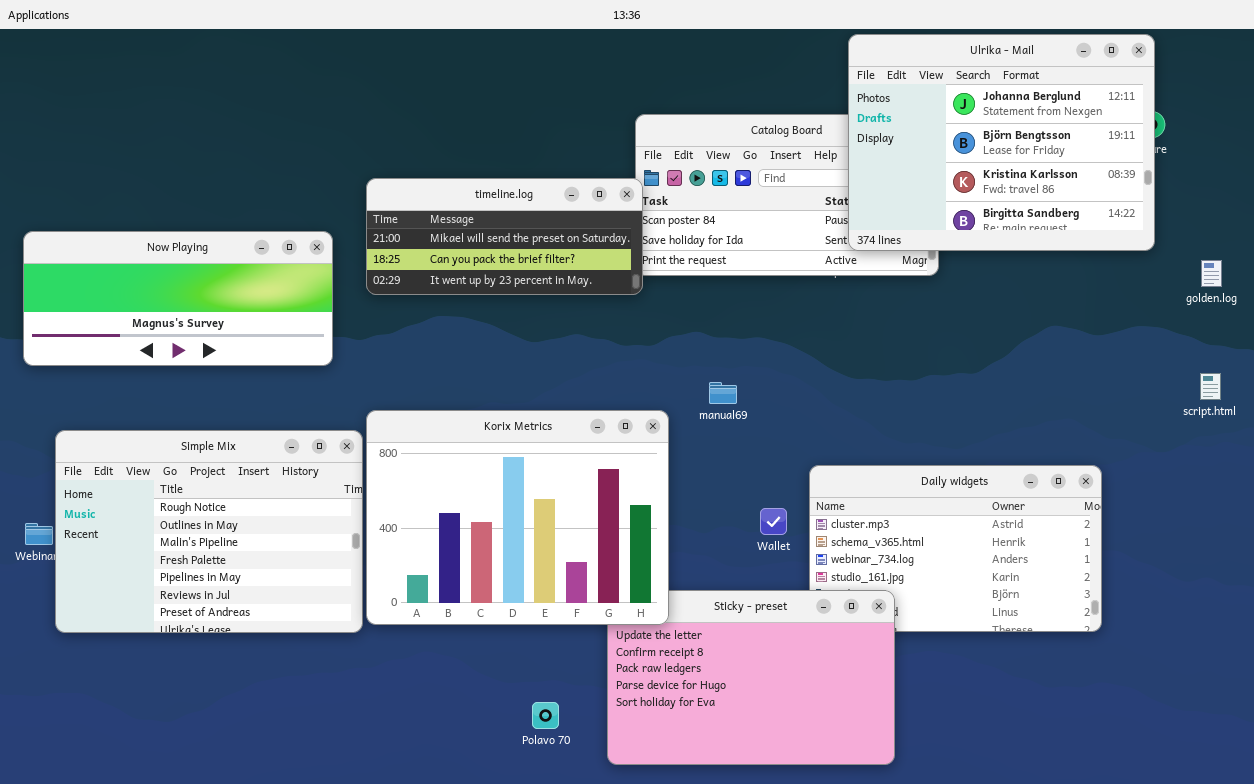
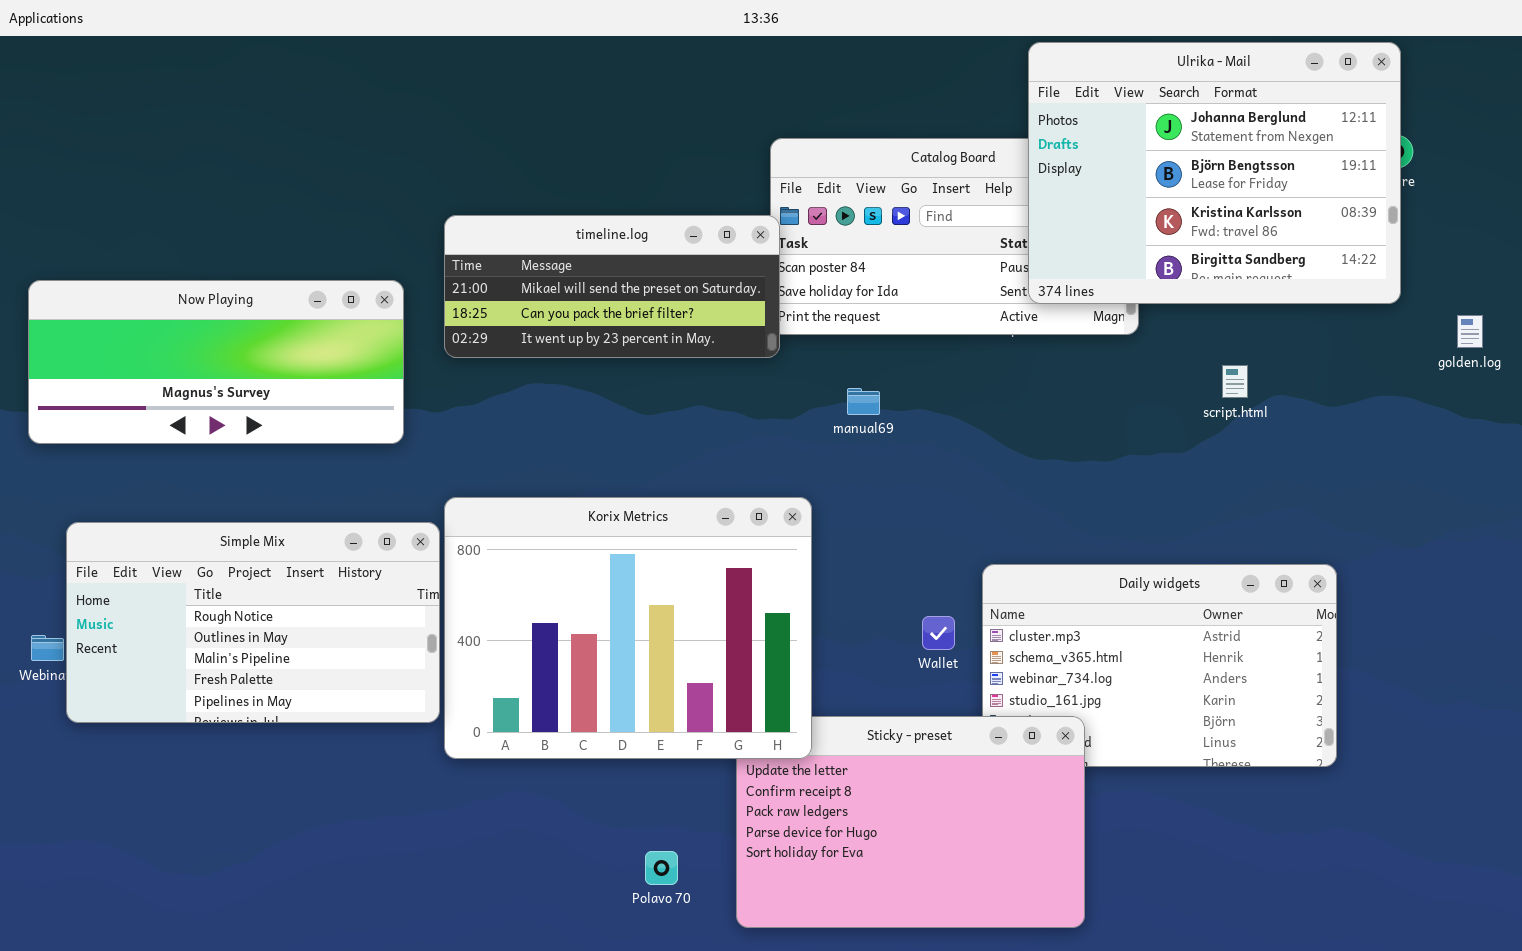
script.html: [1200,373,1221,400] -> [1222,365,1248,398], moved
manual69: [709,382,737,404] -> [847,388,880,415], moved
Simple Mix: [55,430,363,633] -> [66,522,440,723], resized

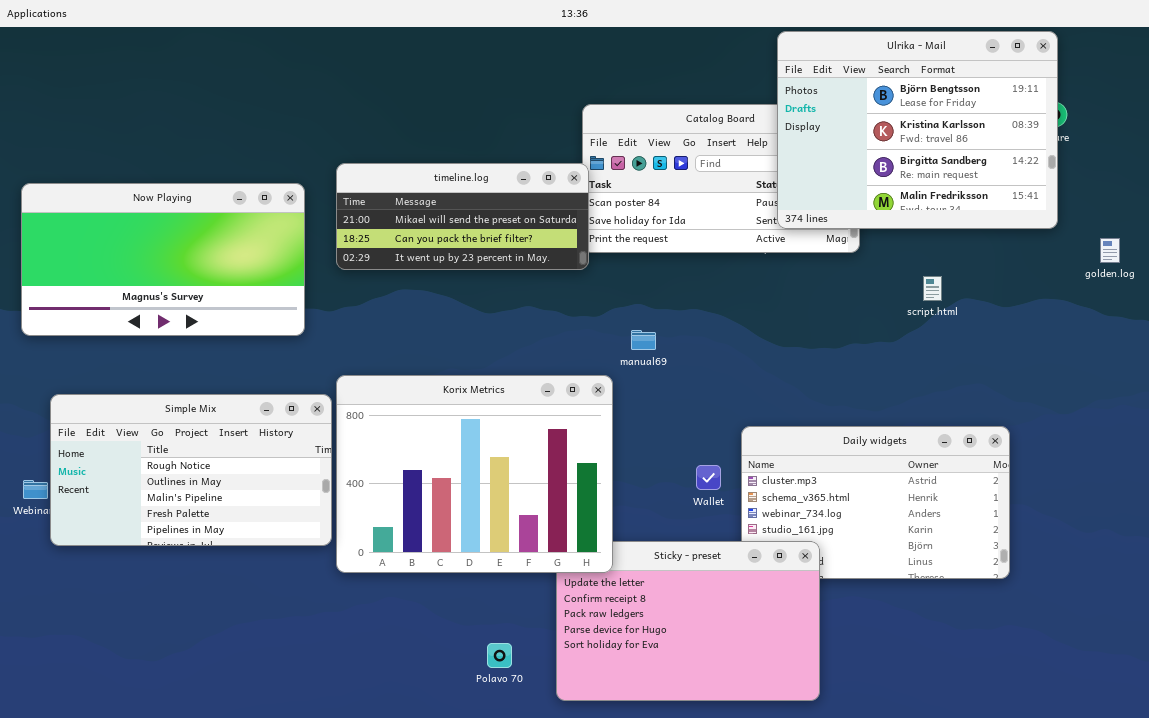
Ulrika - Mail: [1028,42,1401,304] -> [777,31,1058,229], scrolled down 1 row
Now Playing: [28,280,404,444] -> [21,183,305,336], resized
manual69: [847,388,880,415] -> [631,330,656,350], moved

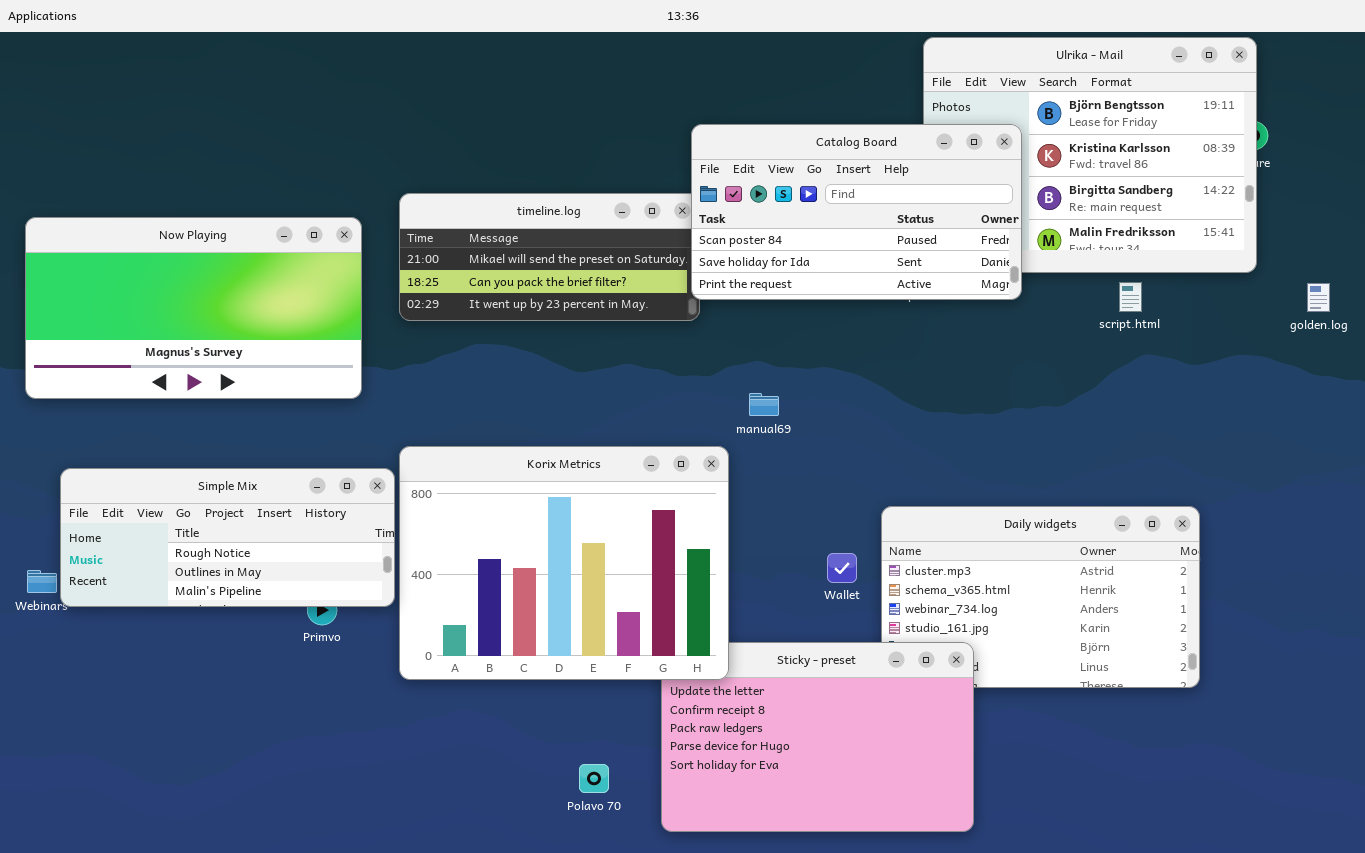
Catalog Board: [582,104,860,253] -> [691,124,1022,300], raised
script.html: [923,276,942,301] -> [1119,282,1142,312], moved
Simple Mix: [50,394,332,546] -> [60,468,395,607], resized

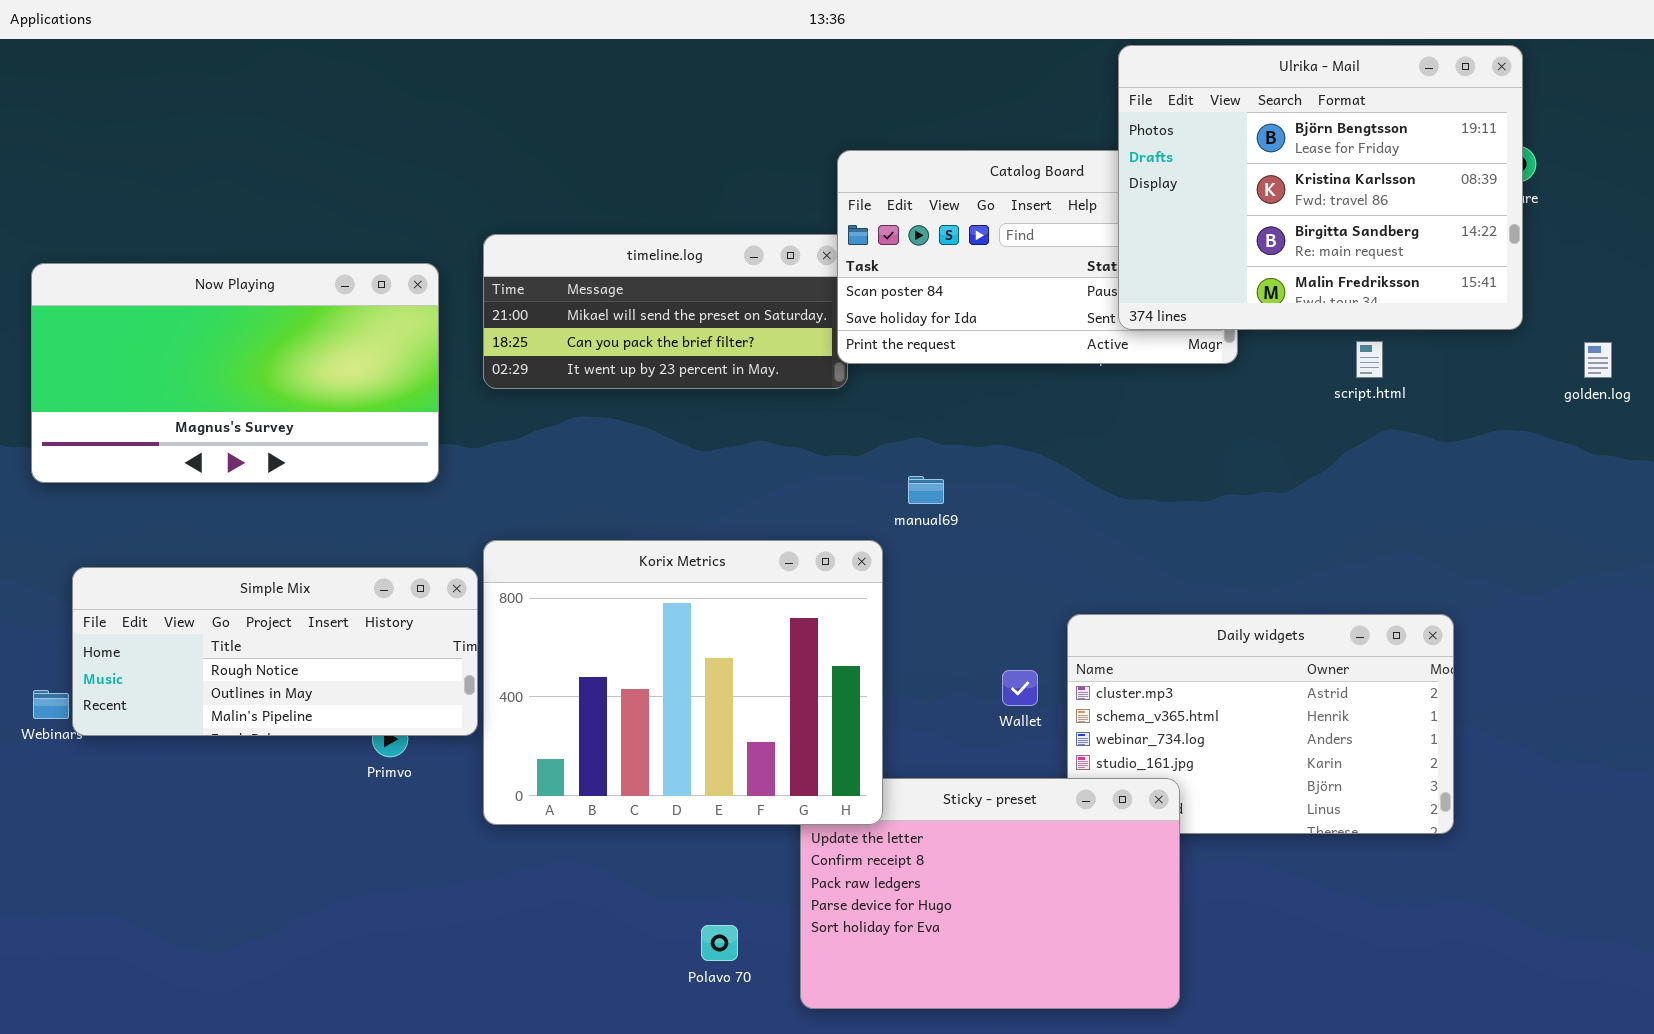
Ulrika - Mail: [923,37,1257,273] -> [1118,45,1523,330], raised

